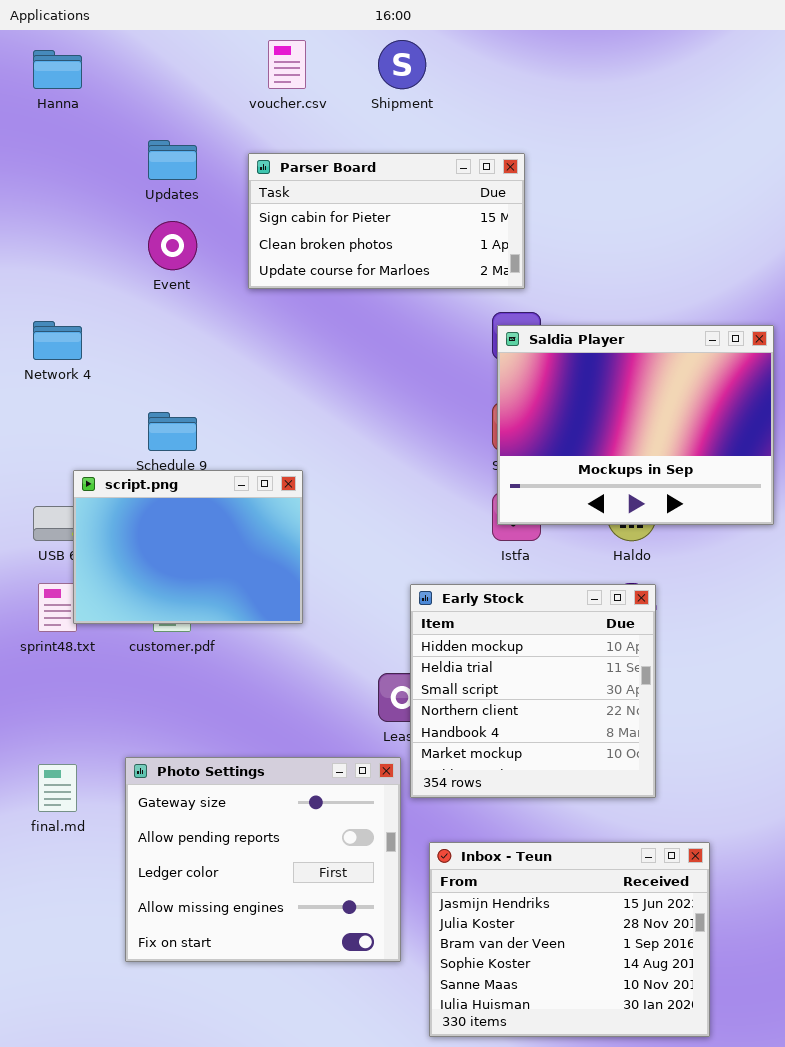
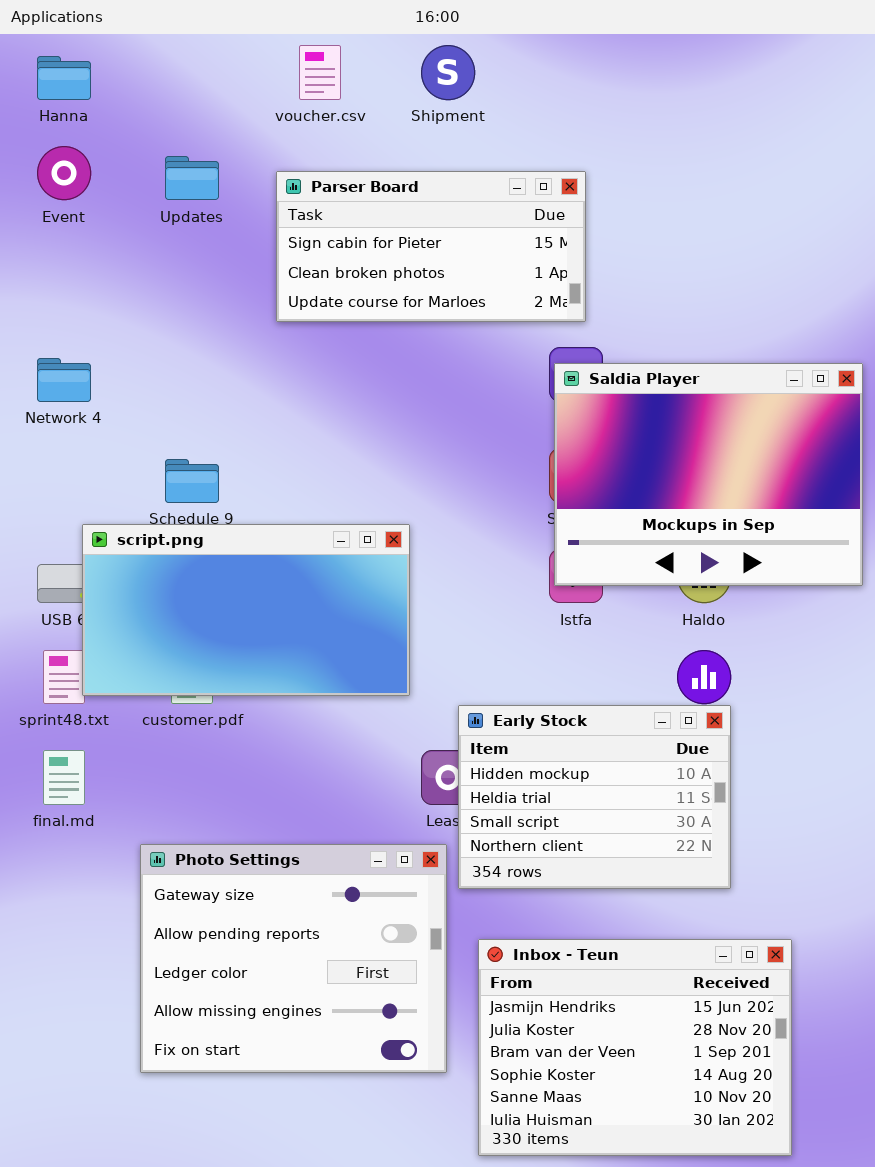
Event: [148,221,197,270] -> [37,146,91,200], moved
script.png: [73,470,303,624] -> [82,524,410,696], resized
Early Stock: [410,584,656,798] -> [458,705,731,889], resized
final.md: [38,764,77,812] -> [43,750,85,805], moved

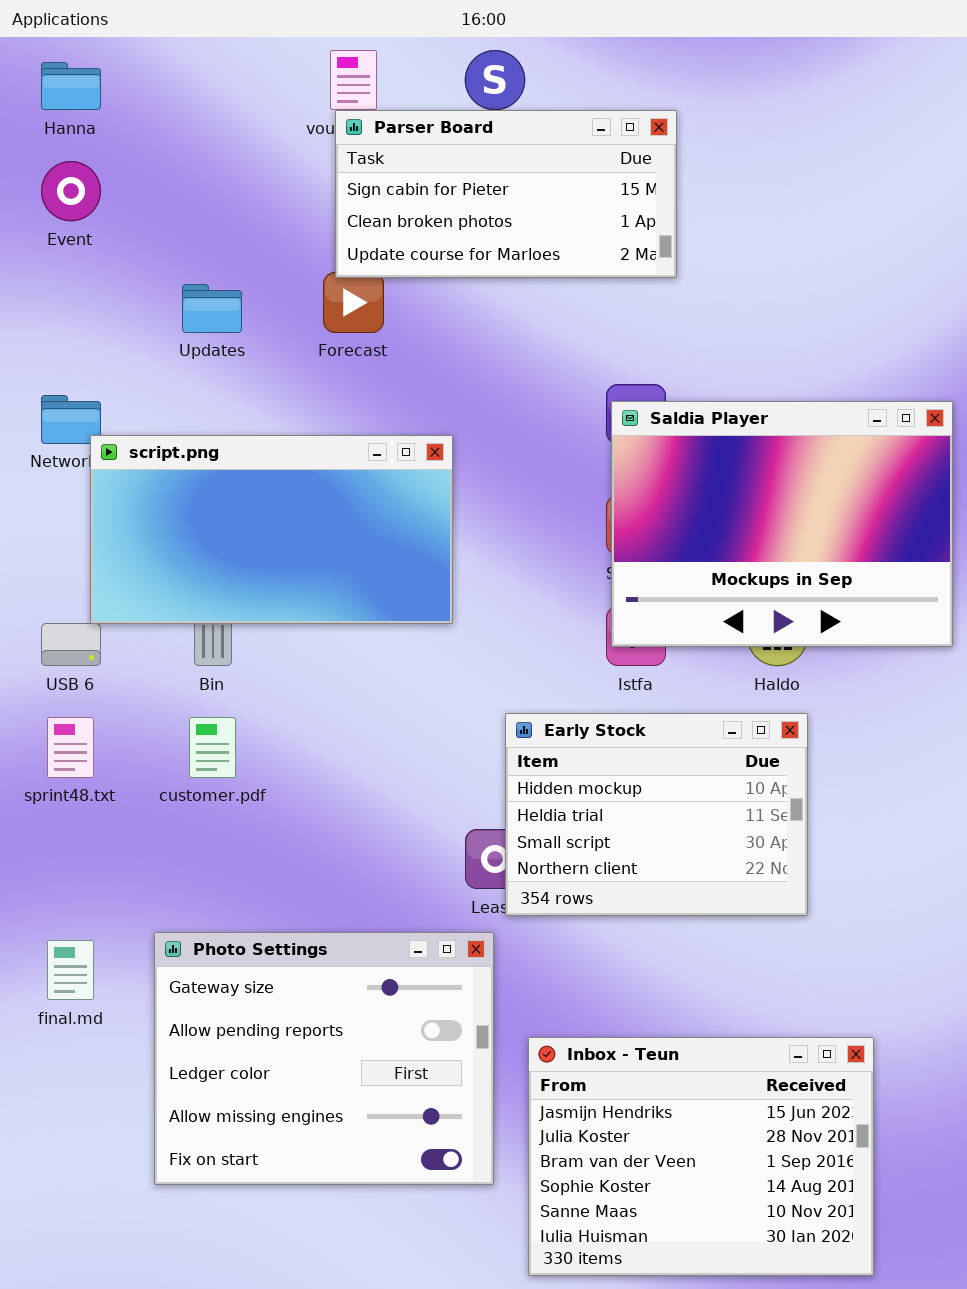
Updates: [165,156,219,200] -> [182,284,242,333], moved
Parser Board: [276,171,586,322] -> [335,110,677,278], moved
script.png: [82,524,410,696] -> [90,435,453,624], moved
Early Stock: [458,705,731,889] -> [505,713,808,916], moved
final.md: [43,750,85,805] -> [47,940,94,1000], moved

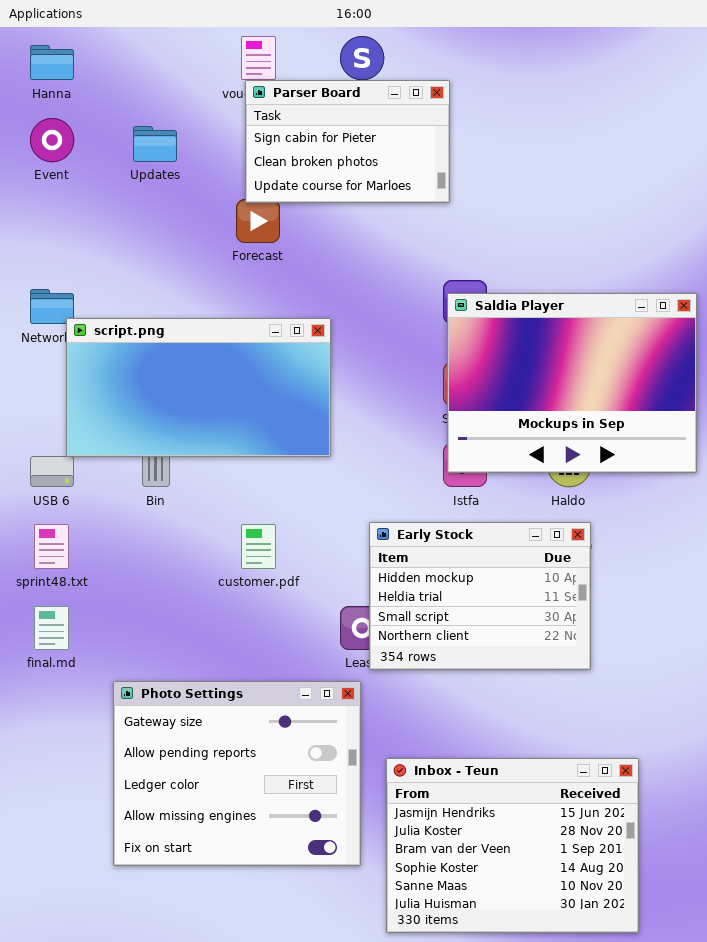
Parser Board: [335,110,677,278] -> [245,80,450,203], resized
Updates: [182,284,242,333] -> [133,126,177,162], moved
customer.pdf: [189,717,236,778] -> [241,524,276,569], moved
final.md: [47,940,94,1000] -> [34,606,69,650], moved

